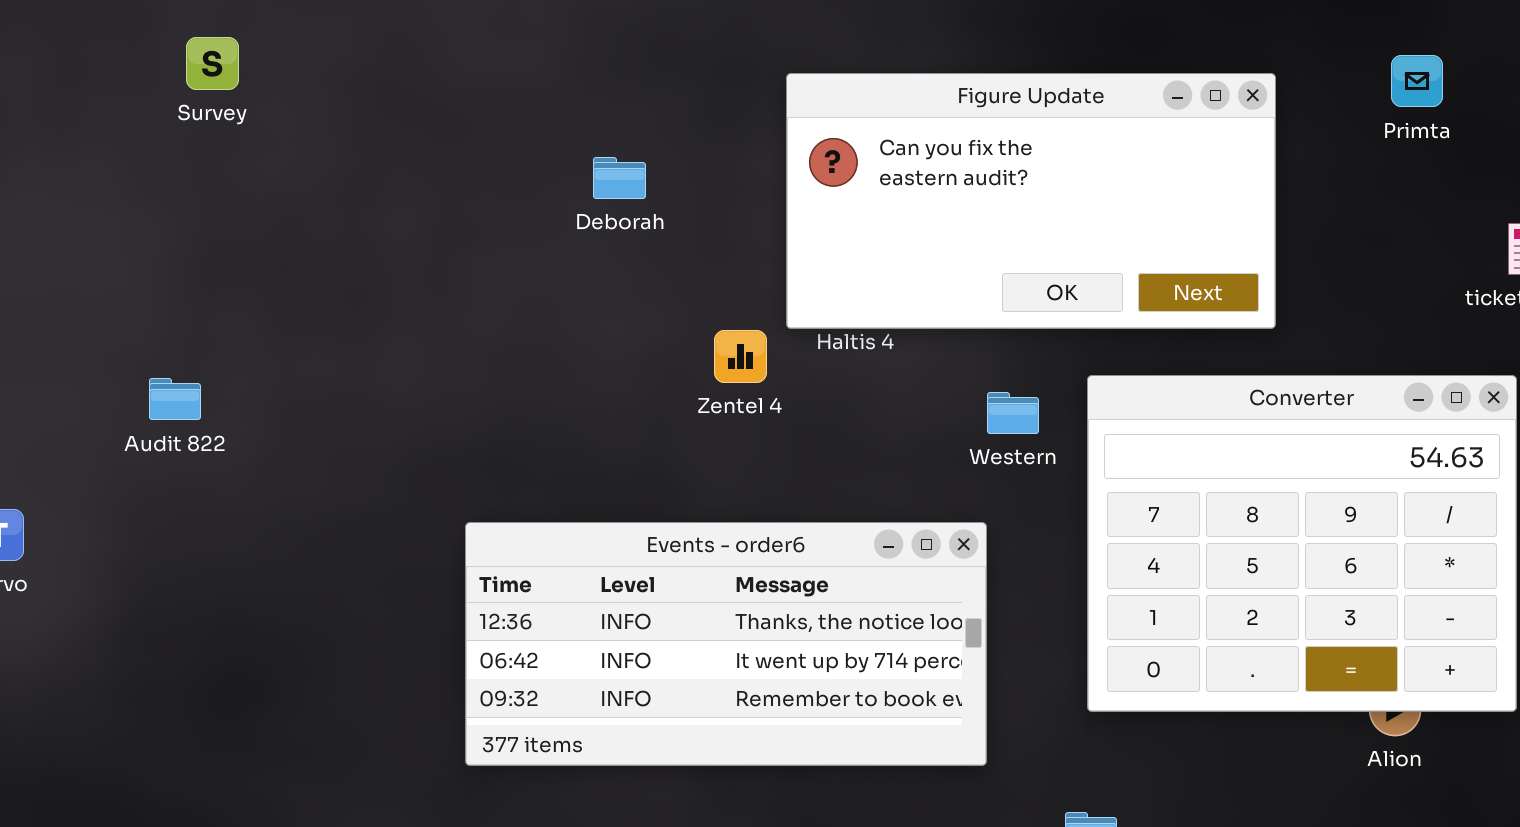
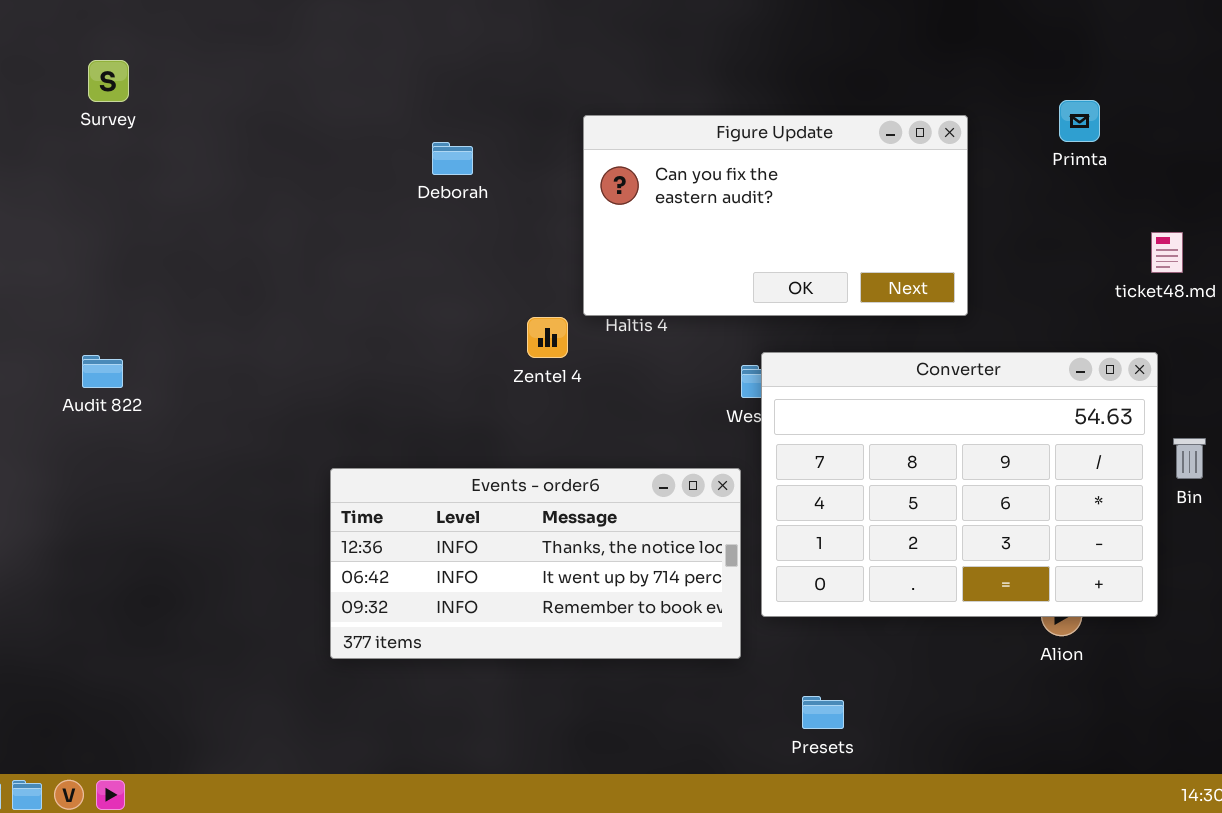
Survey: [186,37,239,90] -> [88,60,129,102], moved
Deborah: [593,157,646,199] -> [432,142,473,175], moved
Converter: [1087,375,1517,712] -> [761,352,1158,617], resized

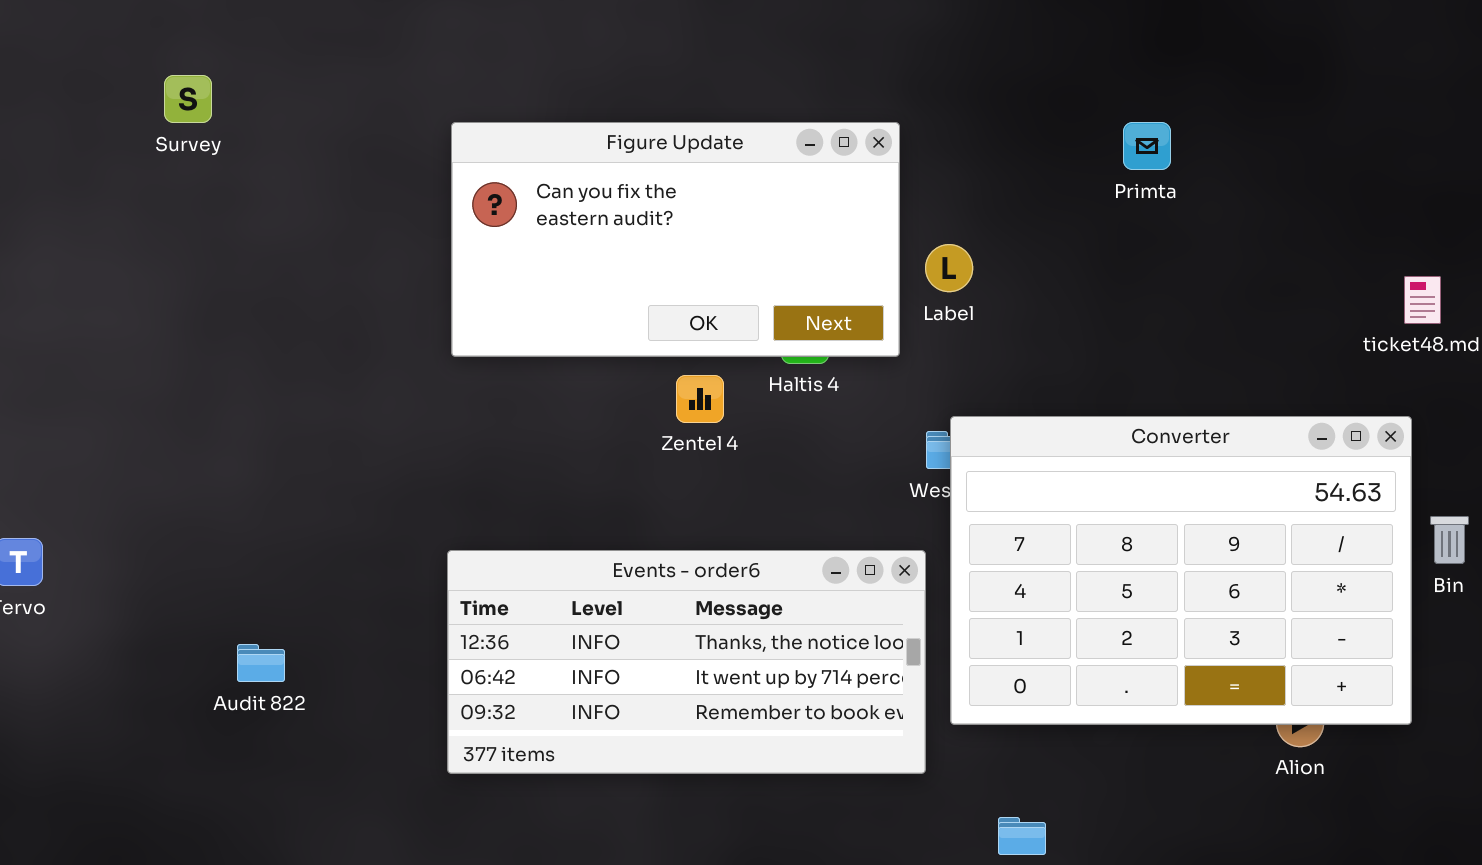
Primta: [1059,100,1100,142] -> [1123,122,1171,170], moved
Figure Update: [583,115,968,316] -> [451,122,900,357], moved
Audit 822: [82,355,123,388] -> [237,644,285,682], moved

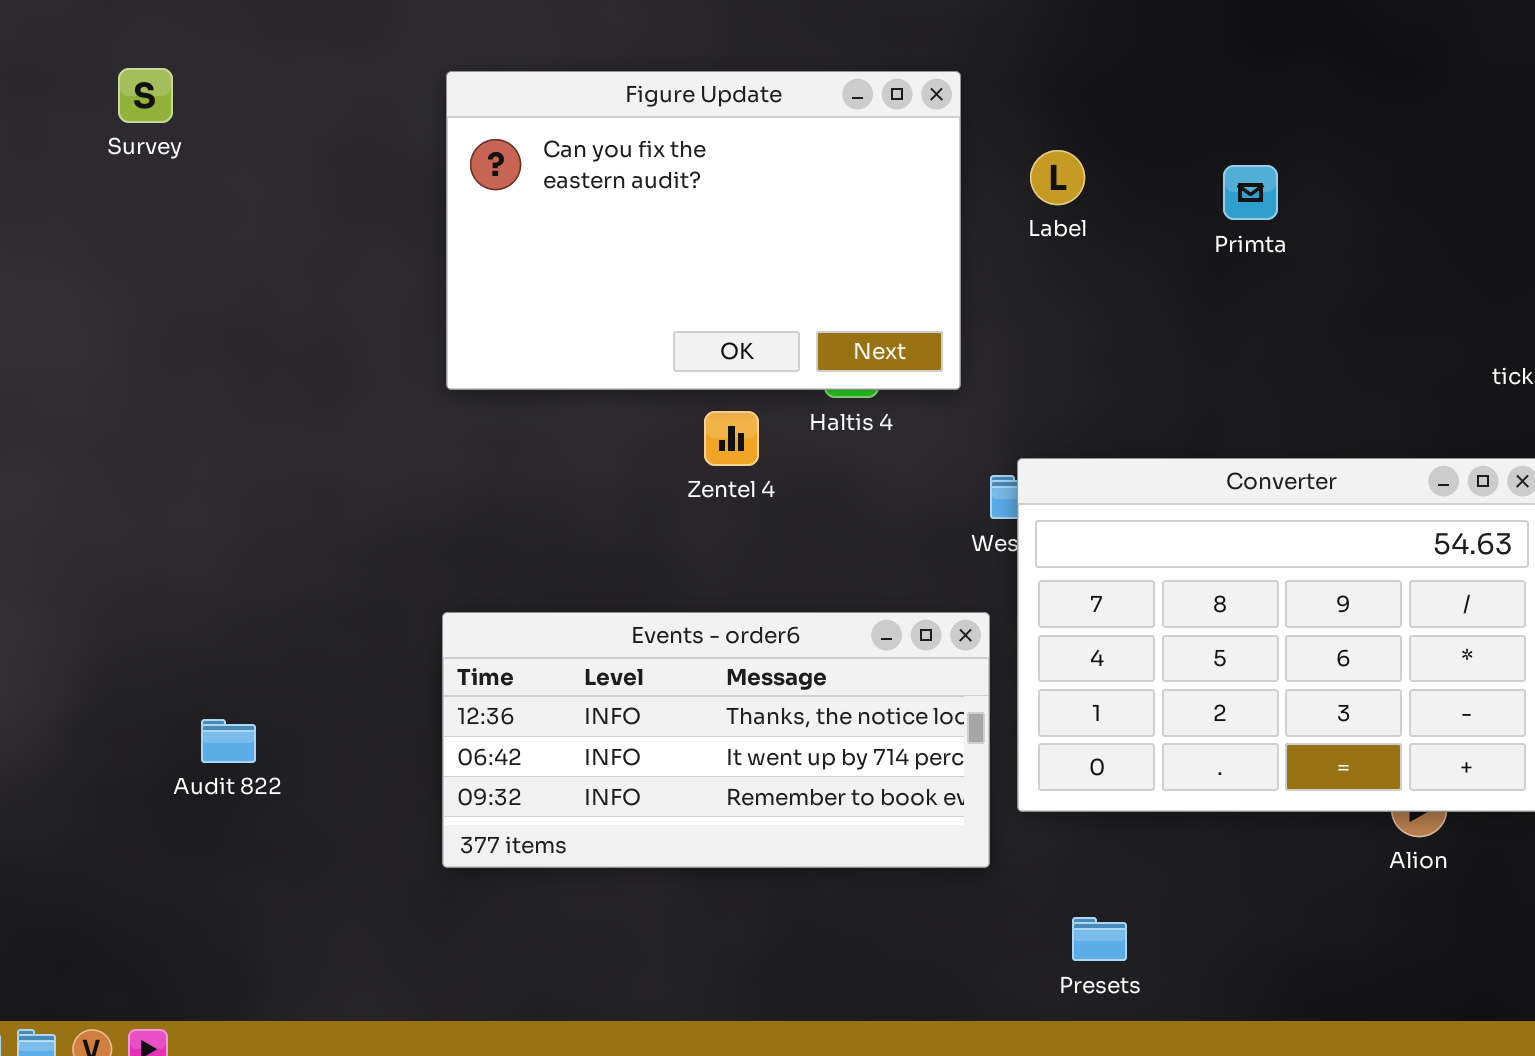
Figure Update: [451,122,900,357] -> [446,71,961,390], resized
Primta: [1123,122,1171,170] -> [1223,165,1278,220], moved
Label: [925,244,973,292] -> [1030,150,1085,205], moved

